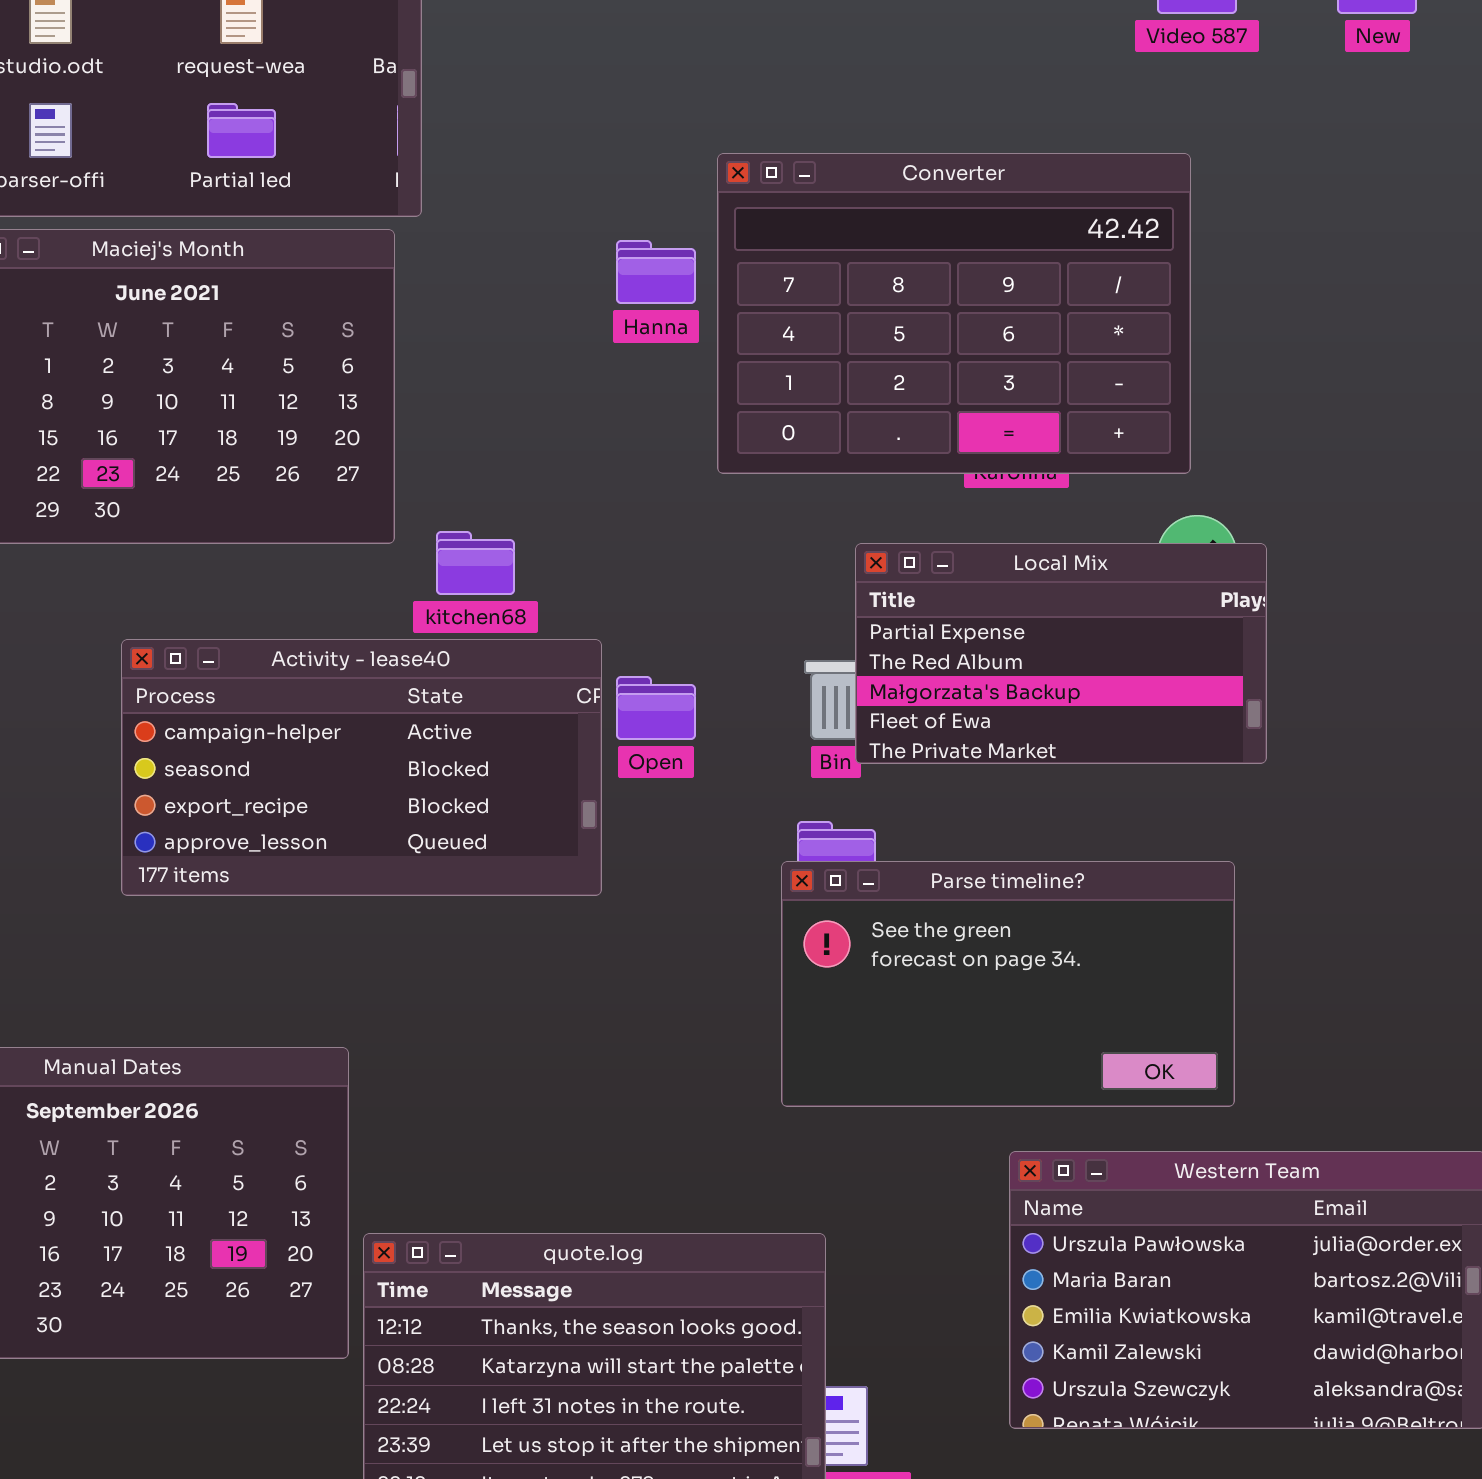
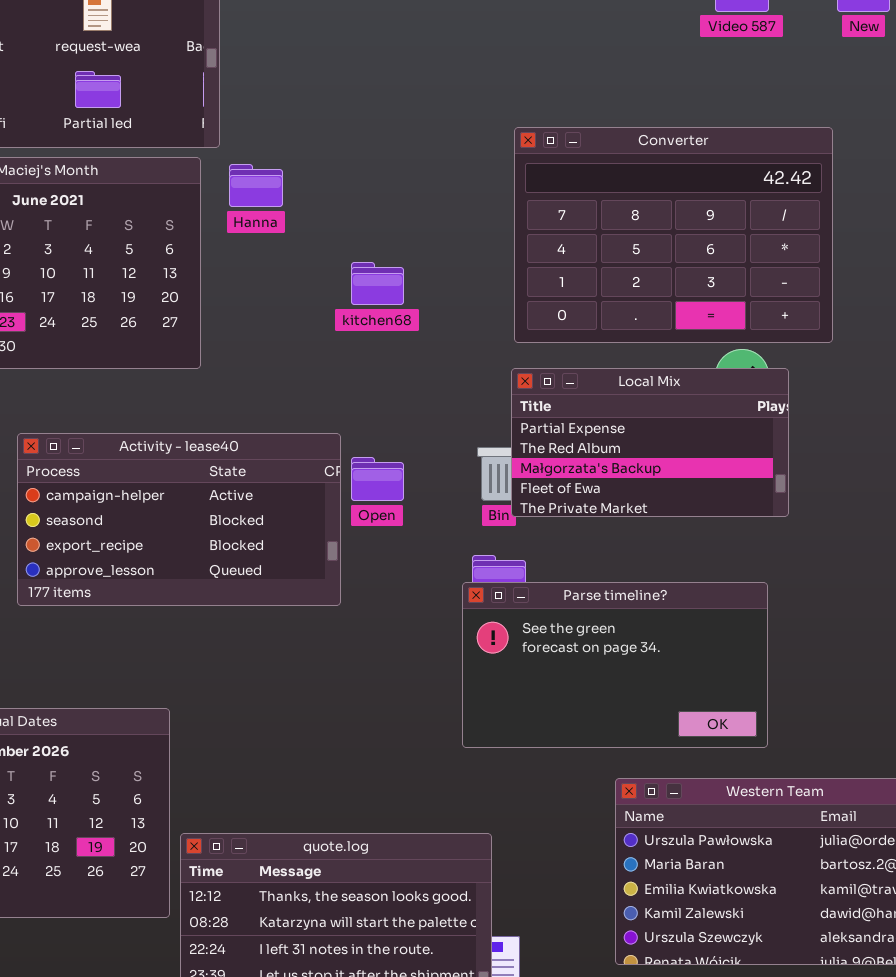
Converter: [717,153,1191,474] -> [514,127,833,343], moved
Hanna: [616,240,696,304] -> [229,164,283,207], moved
kitchen68: [436,531,515,595] -> [351,262,404,305], moved

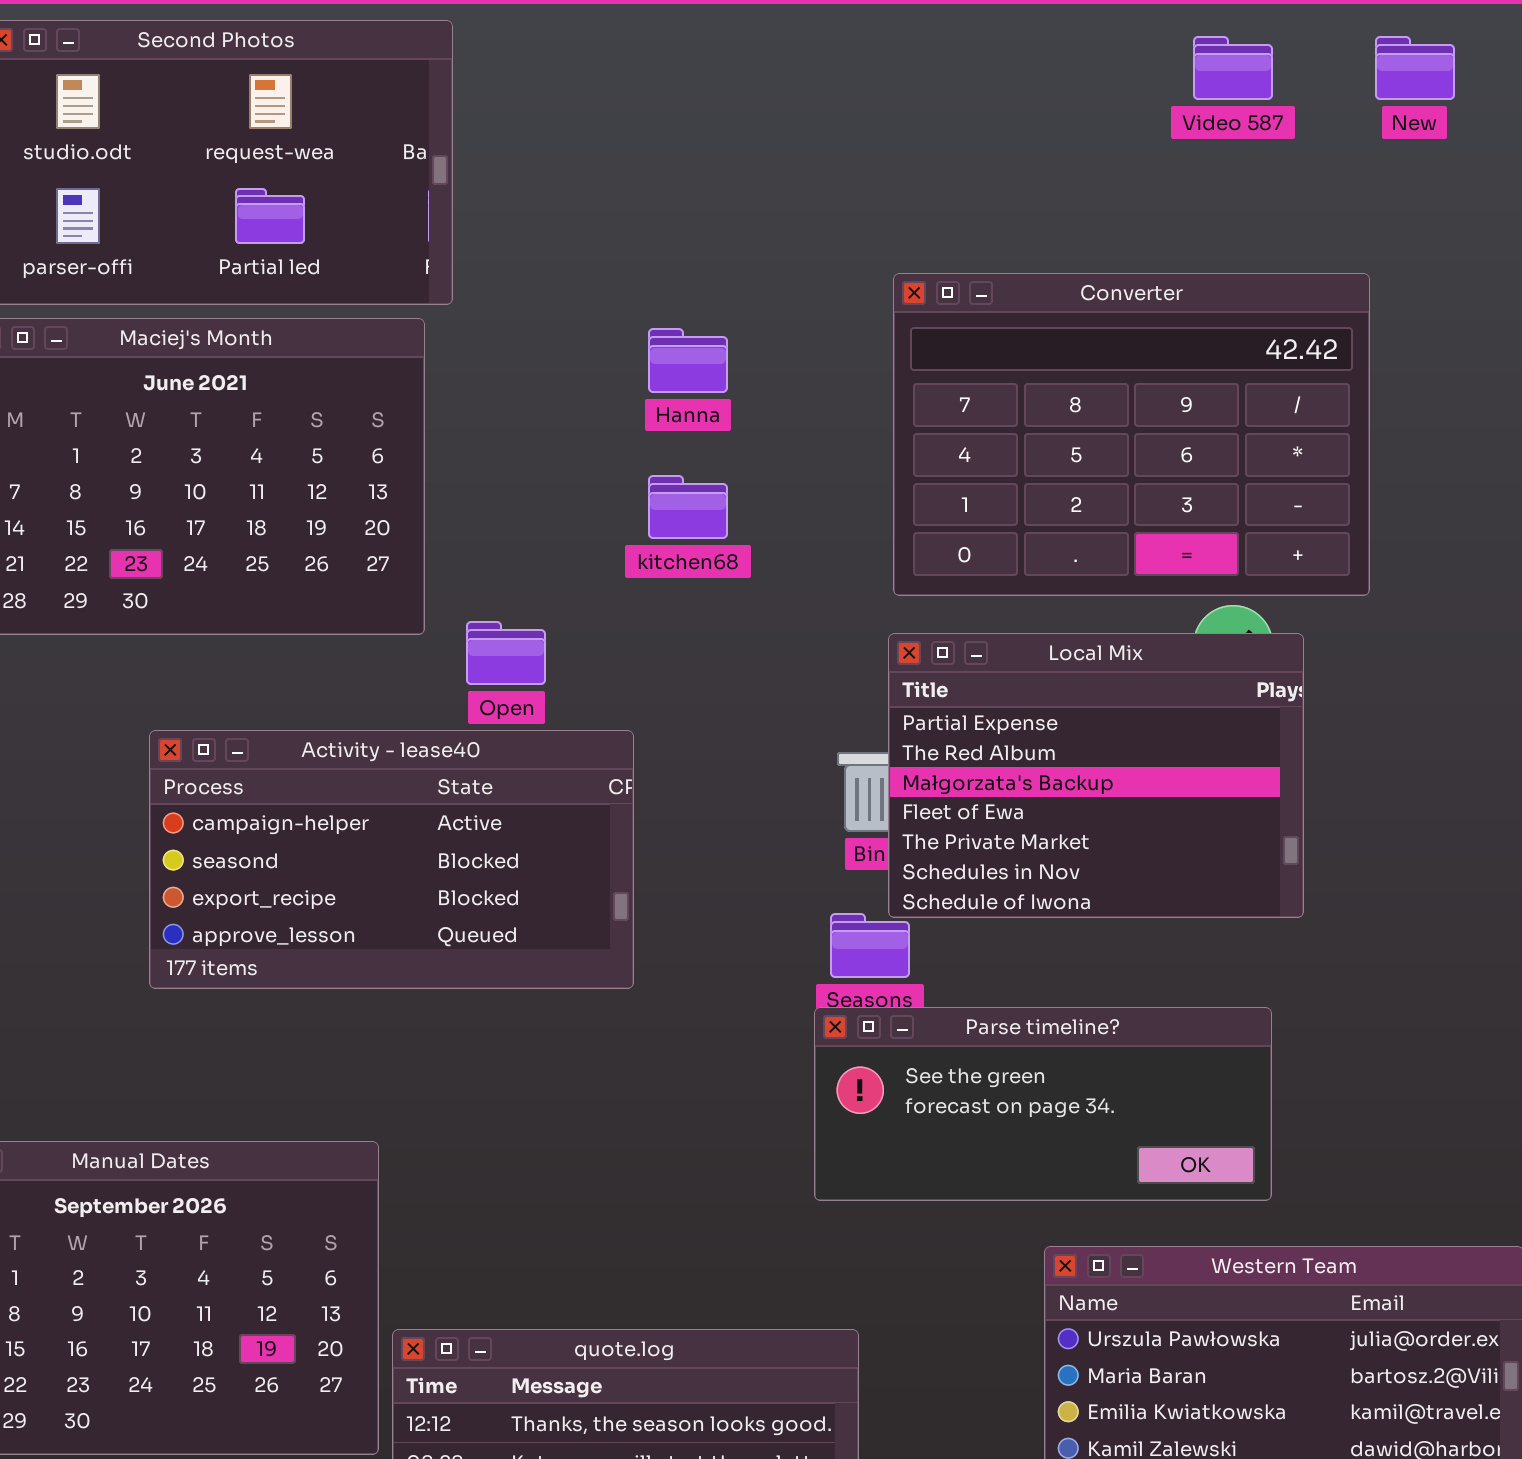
Hanna: [229,164,283,207] -> [648,328,728,393], moved
Local Mix: [511,368,789,517] -> [888,633,1304,918], resized
Open: [351,457,404,501] -> [466,621,546,685], moved
Parse timeline?: [462,582,768,748] -> [814,1007,1272,1201], resized

